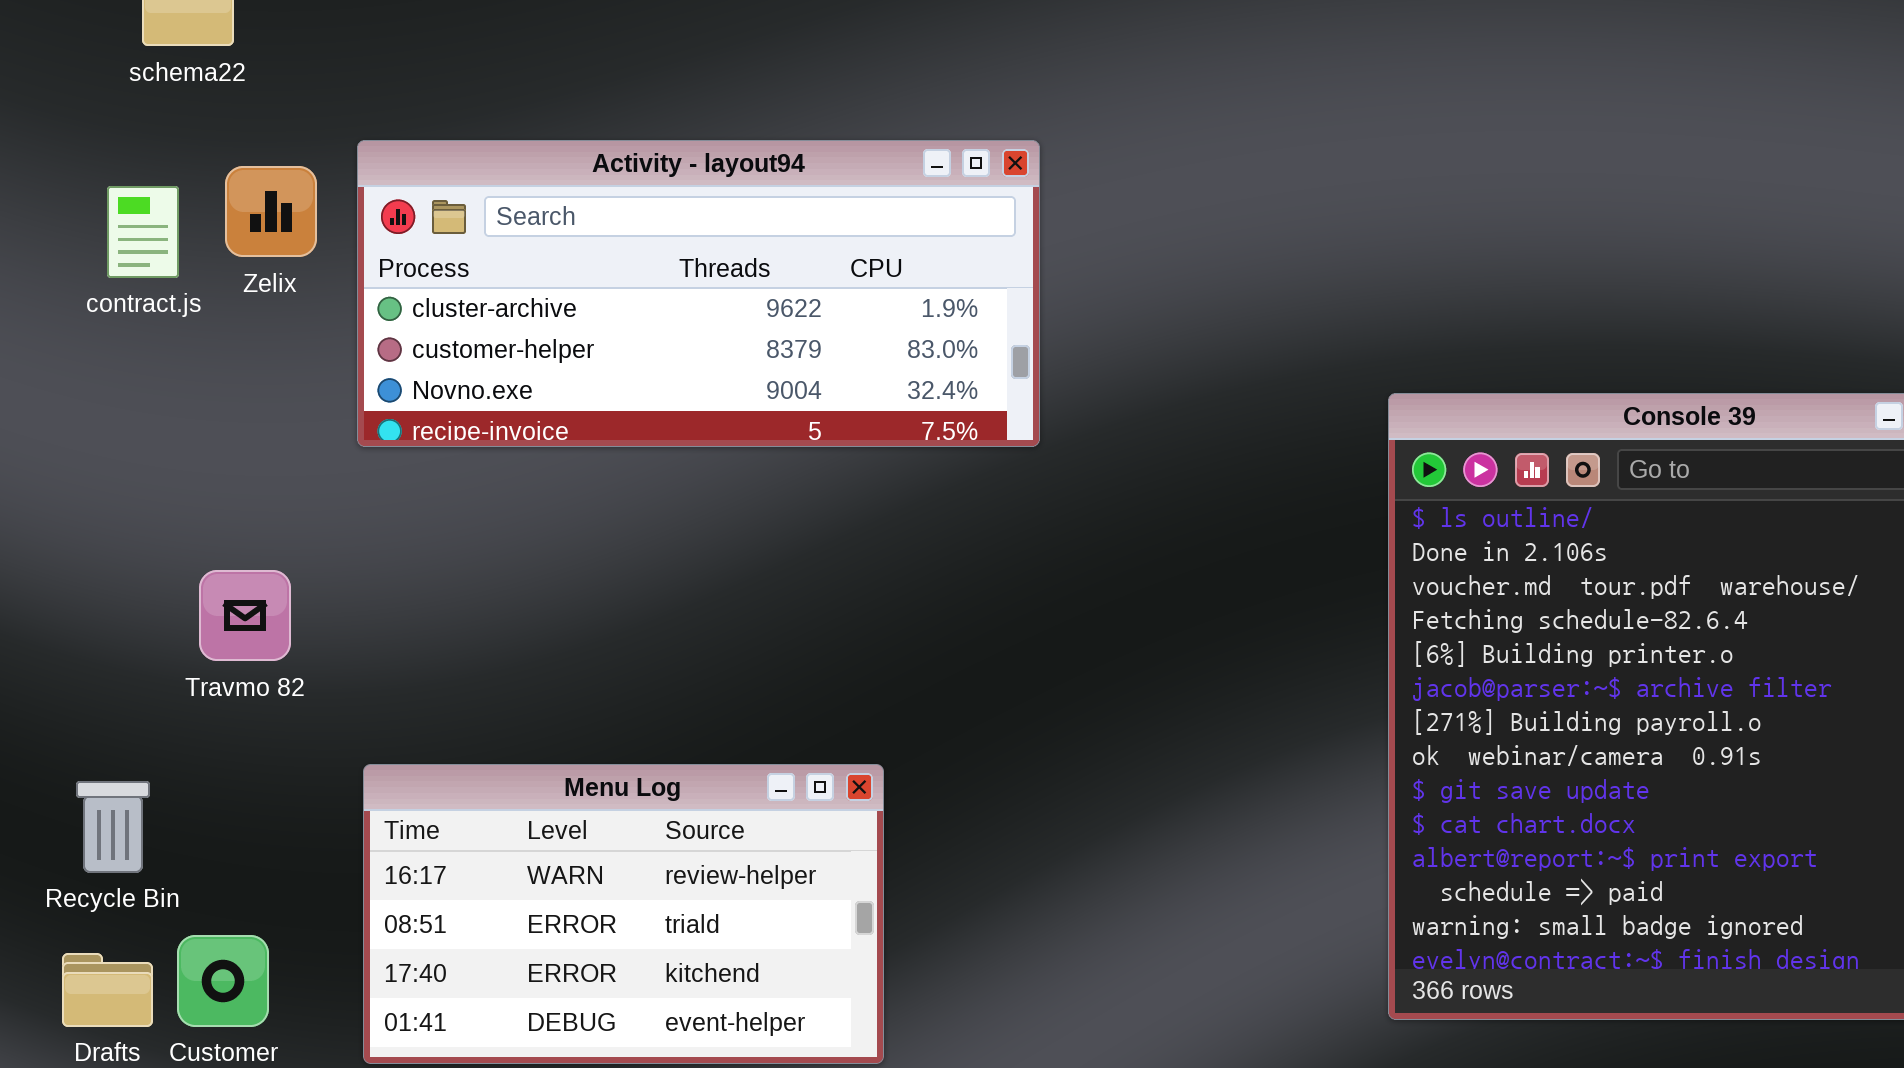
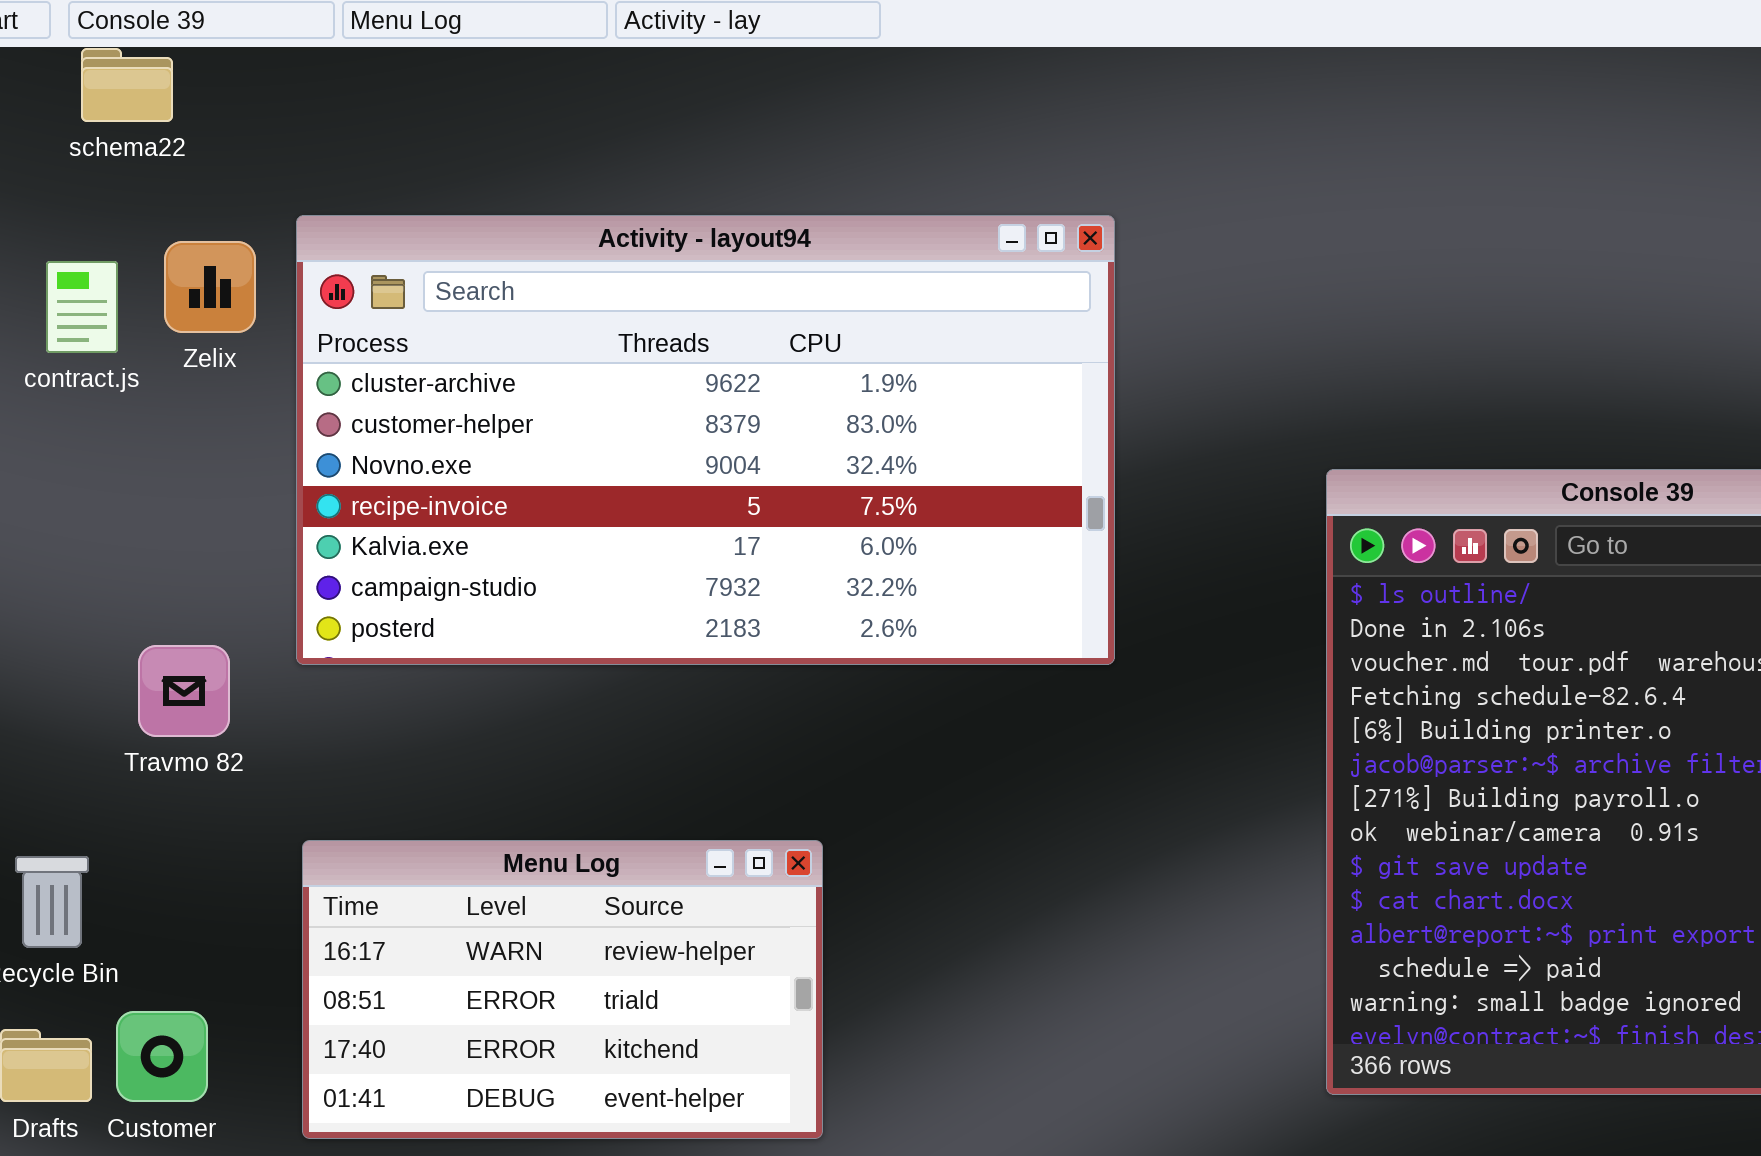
Activity - layout94: [357,140,1040,447] -> [296,215,1115,665], resized

